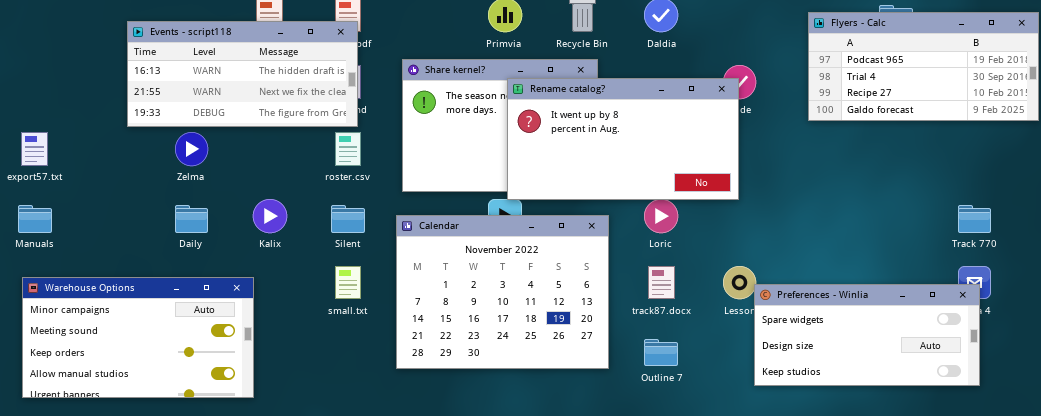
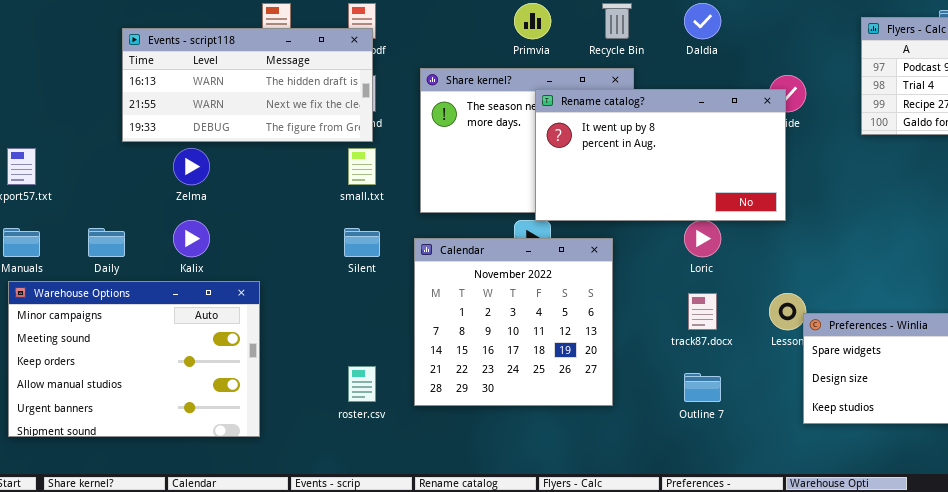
roster.csv: [335,132,361,166] -> [348,366,376,402], moved
Kalix: [253,199,287,233] -> [173,220,210,257], moved
Daily: [175,205,208,233] -> [88,228,125,257], moved
Calendar: [396,215,609,369] -> [414,238,613,406], resized
small.txt: [335,266,361,299] -> [348,148,376,185], moved
Warehouse Options: [22,277,254,398] -> [8,281,260,437], resized

